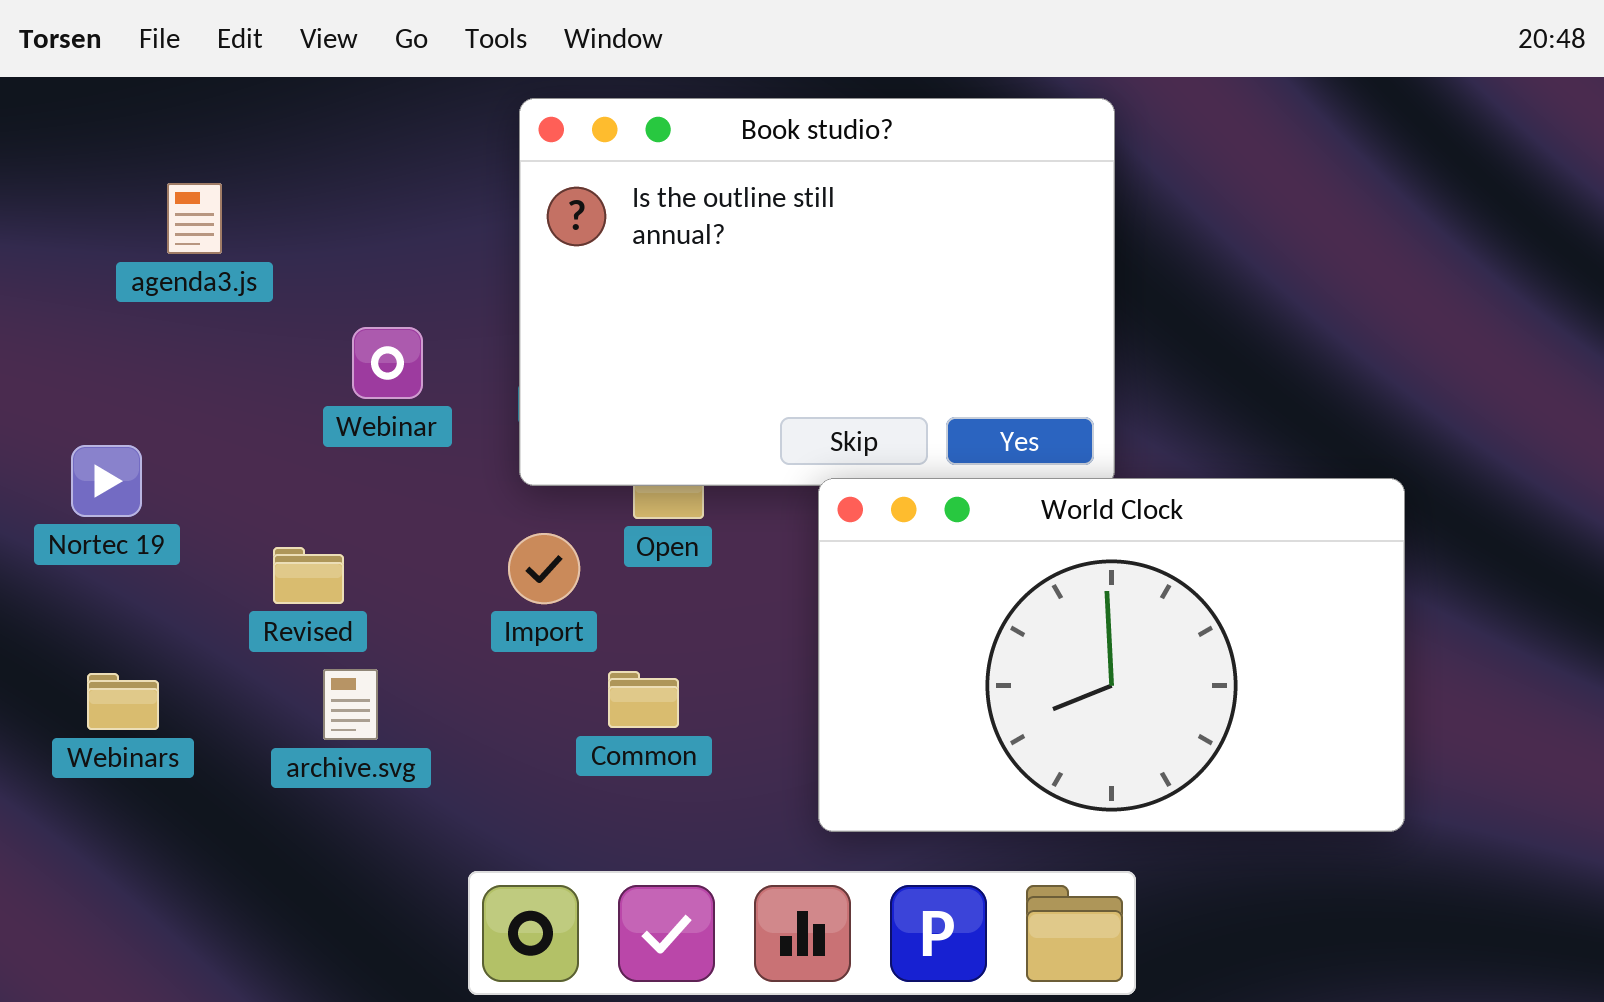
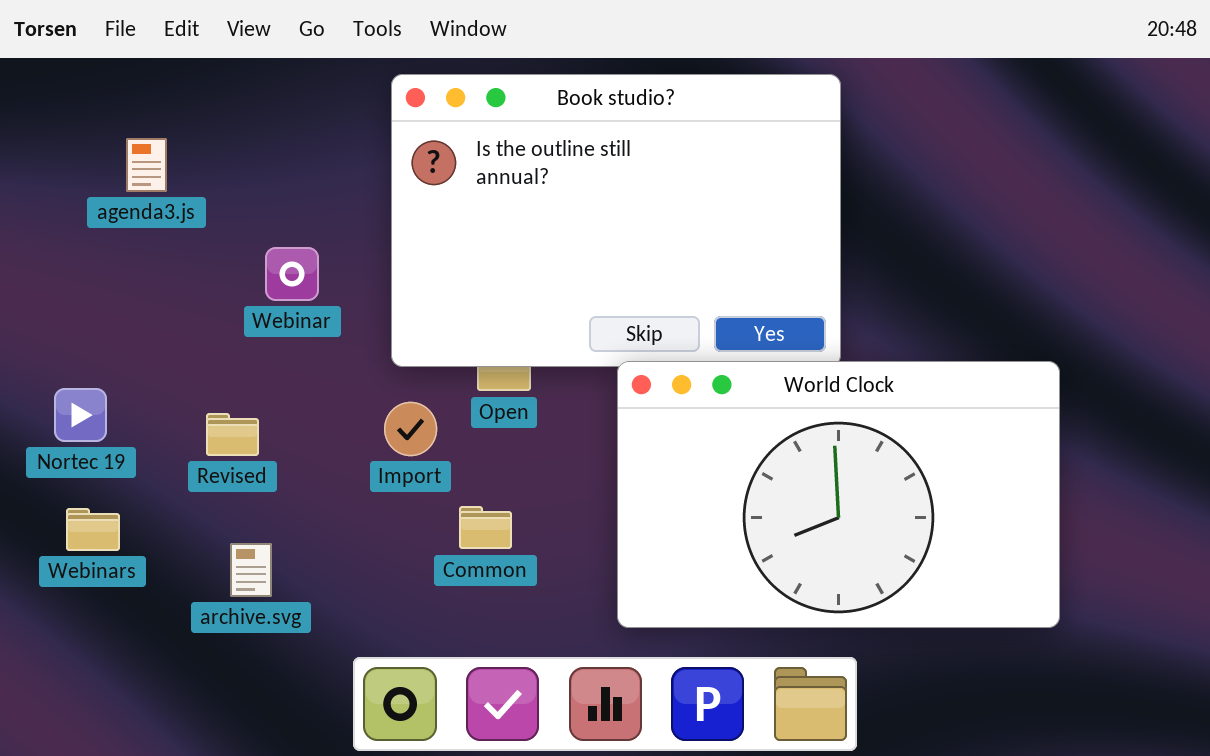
Nortec 19: [71,445,142,517] -> [54,388,107,442], moved
archive.svg: [323,669,378,740] -> [230,543,272,597], moved

